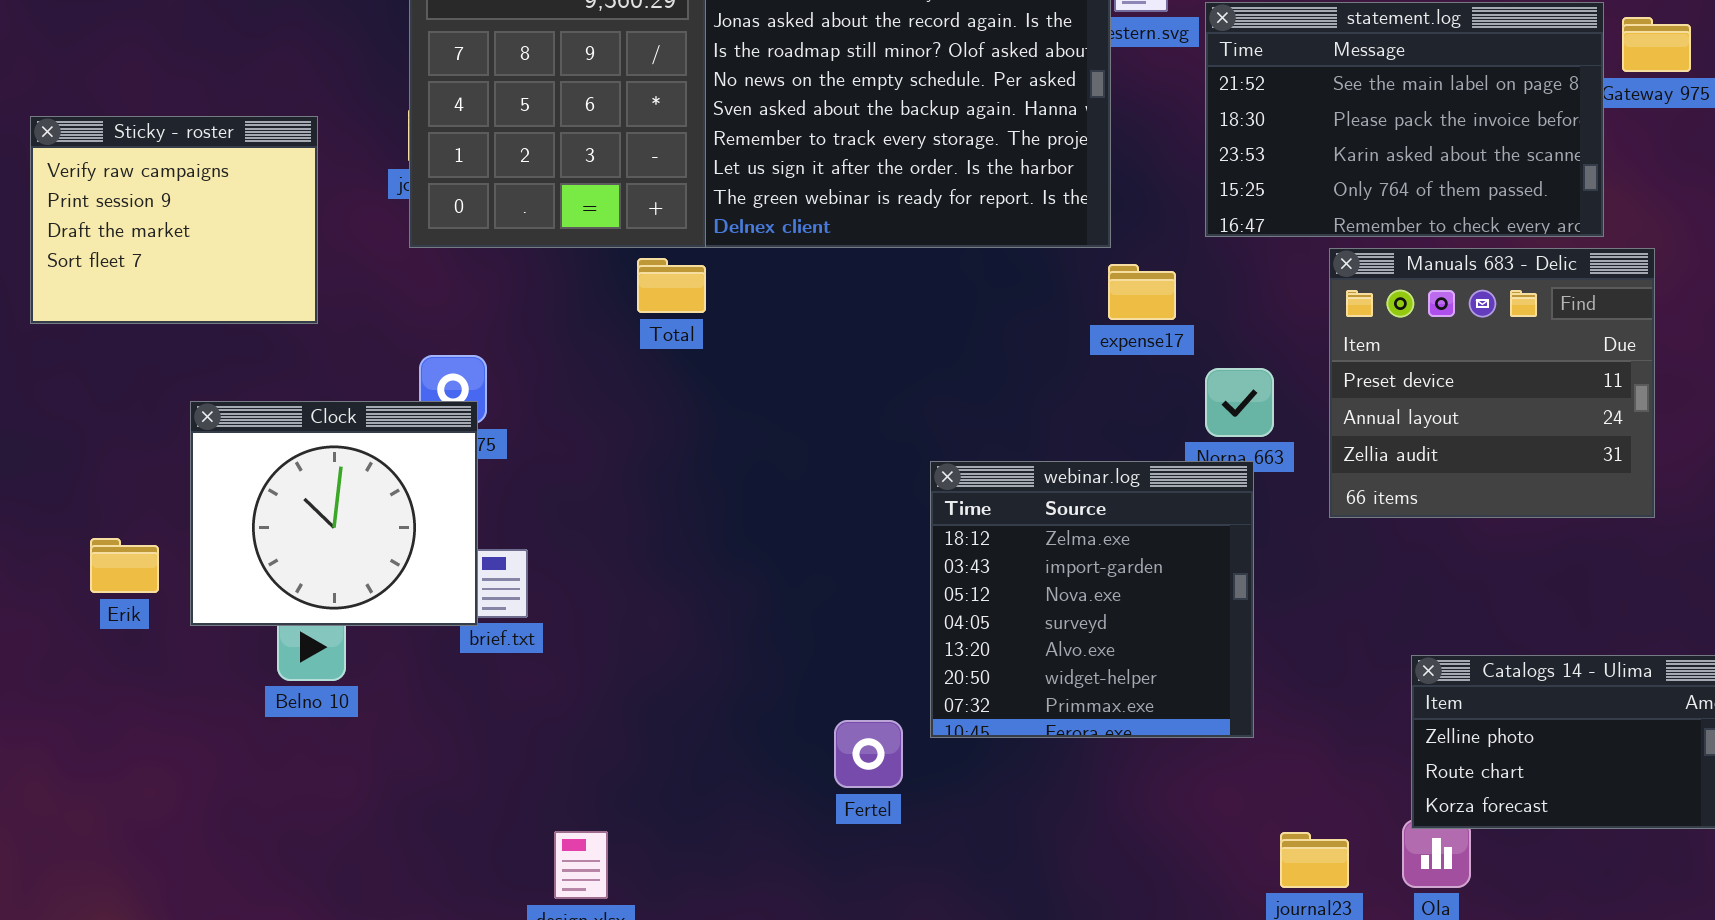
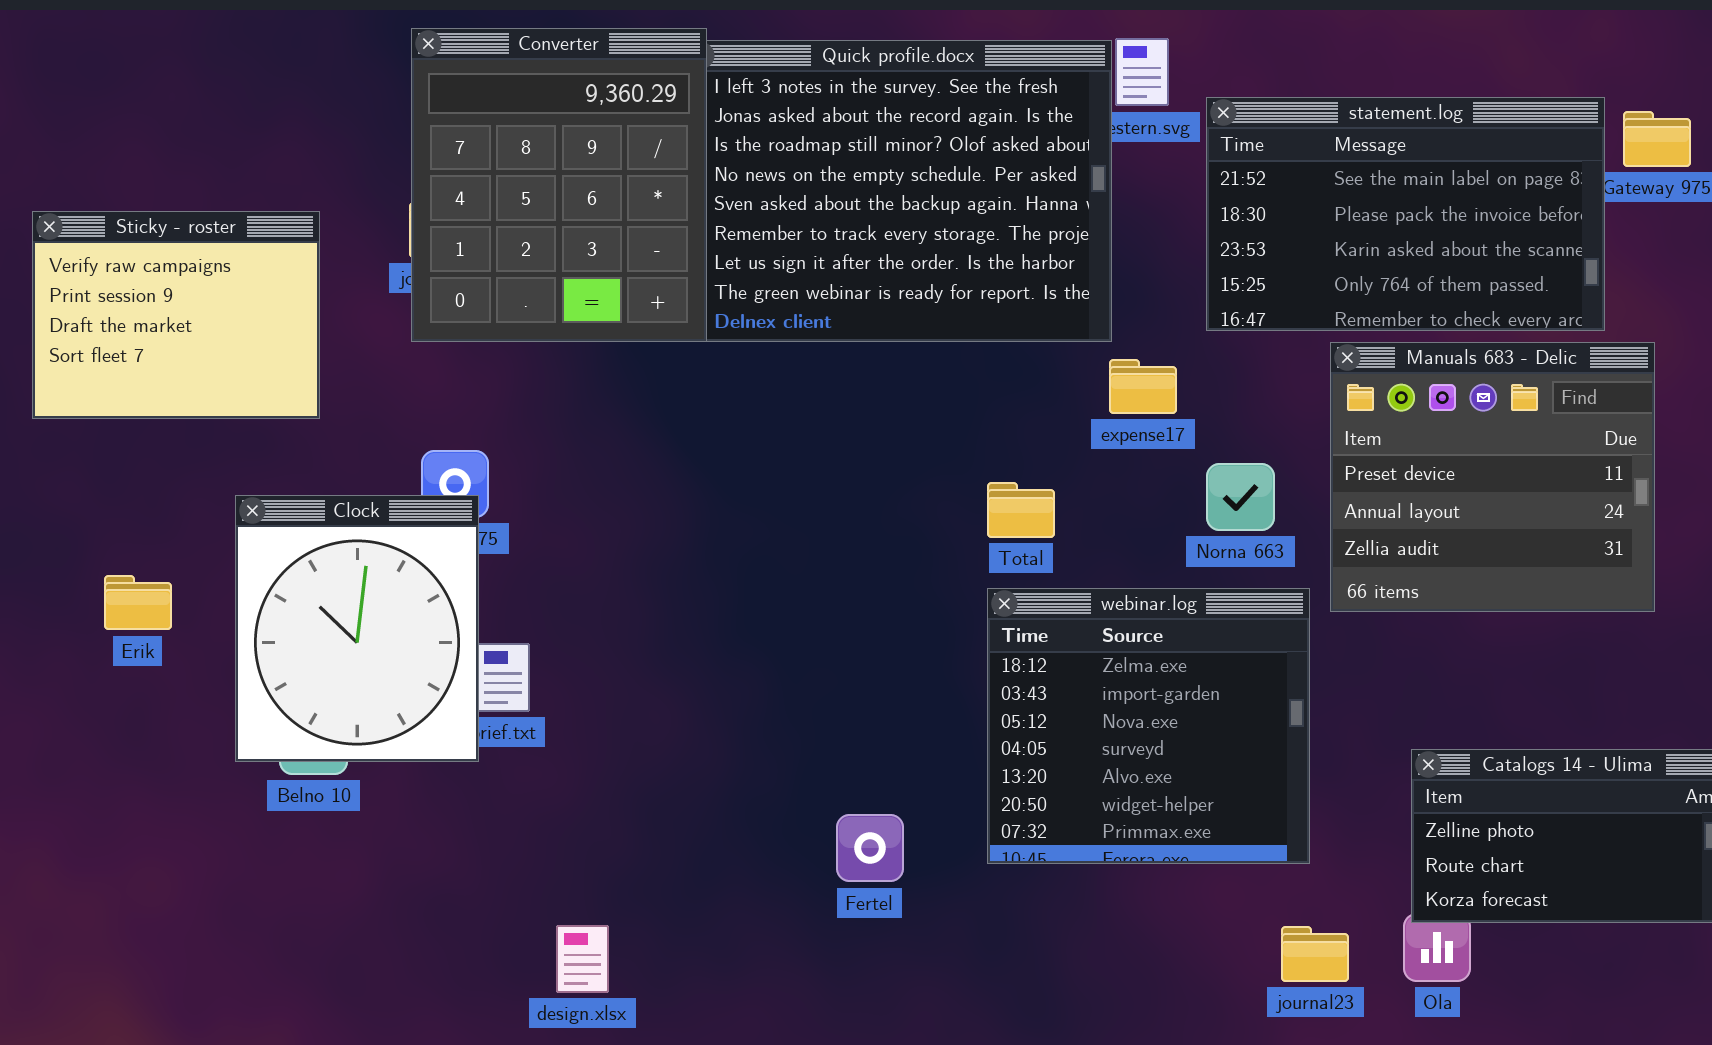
Total: [637,258,706,313] -> [987,482,1055,538], moved
Clock: [190,401,478,626] -> [235,495,479,762], resized
webinar.log: [930,461,1254,738] -> [987,588,1310,864], moved
Erik: [90,538,159,593] -> [104,575,172,630], moved

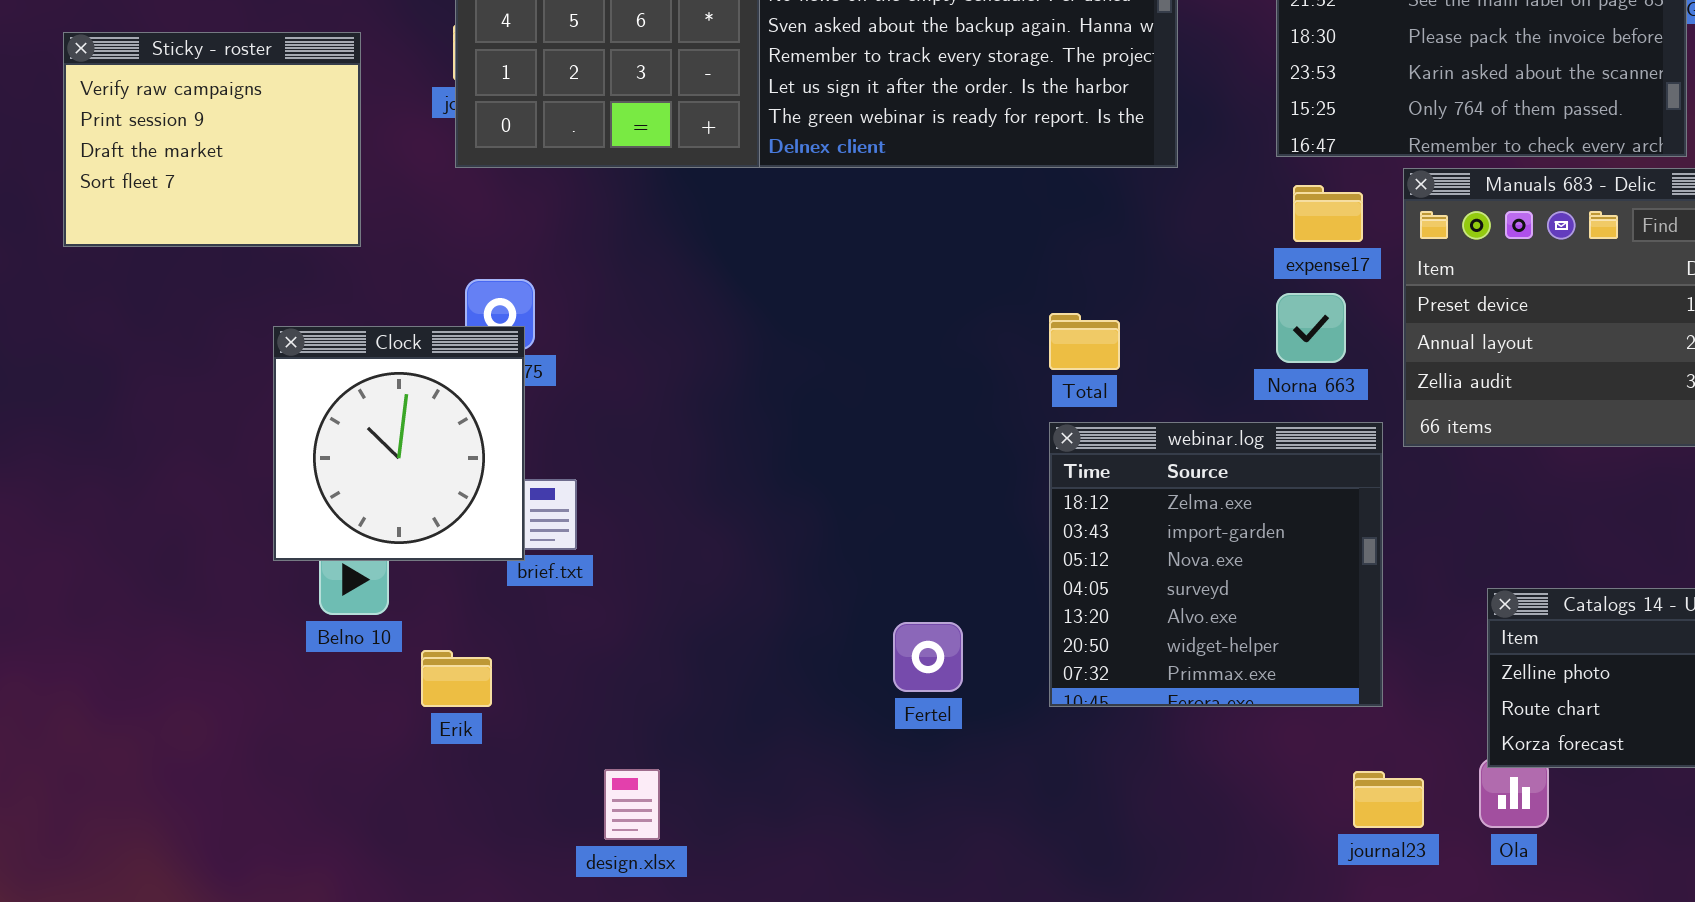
expense17: [1109,359,1177,414] -> [1293,185,1363,242], moved
Clock: [235,495,479,762] -> [273,326,525,561], resized
Erik: [104,575,172,630] -> [421,650,492,707], moved
Fertel: [836,814,904,882] -> [893,622,963,692], moved

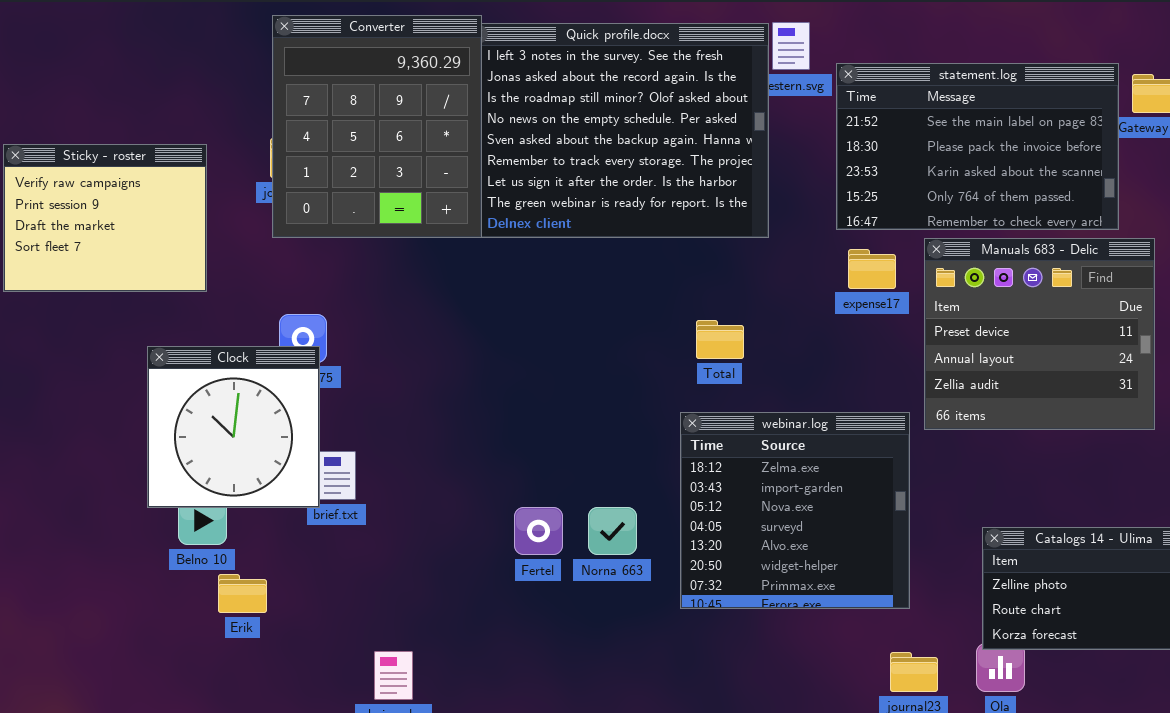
Norna 663: [1276,293,1346,363] -> [588,507,637,555], moved
Total: [1049,313,1120,370] -> [696,320,744,359], moved
Fertel: [893,622,963,692] -> [514,507,563,555], moved
Erik: [421,650,492,707] -> [218,574,267,613], moved

